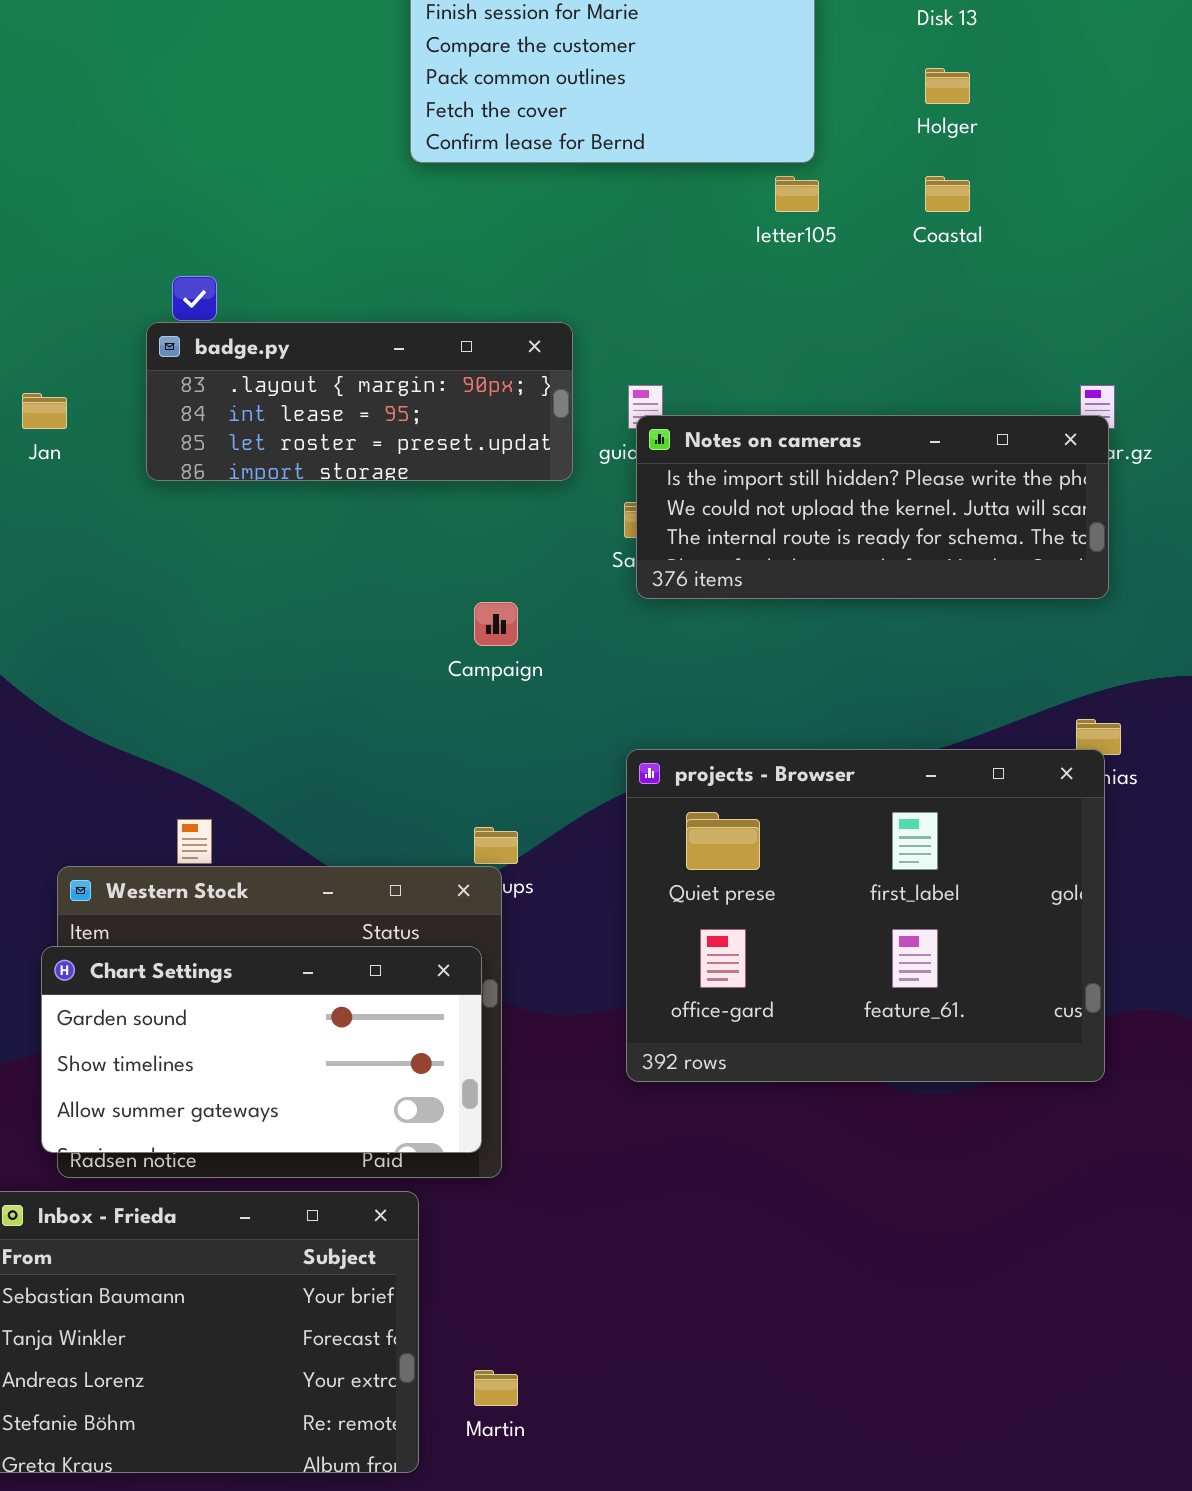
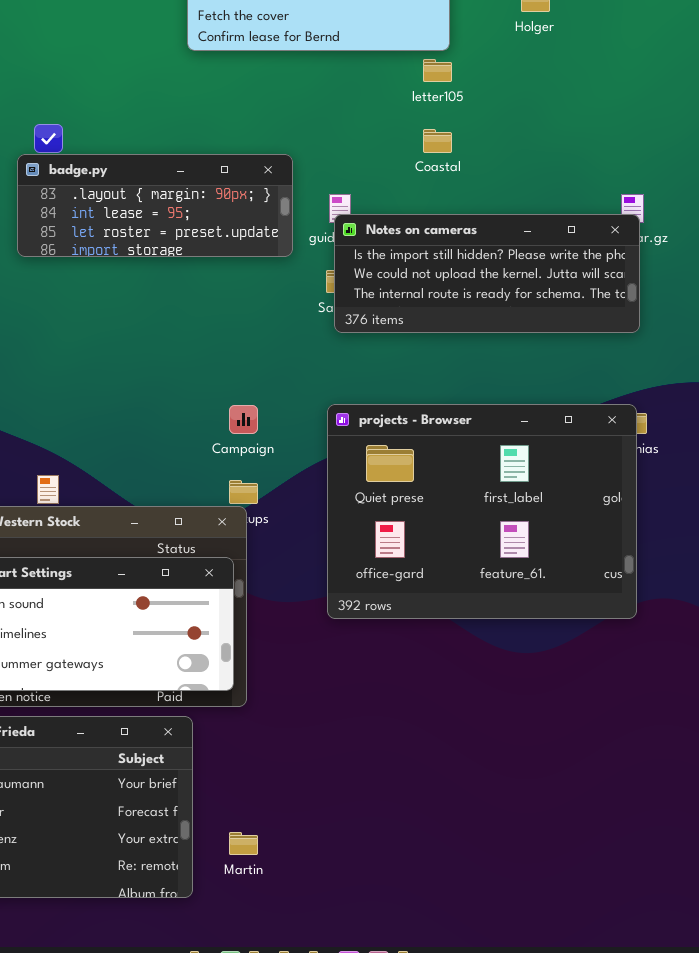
Coastal: [925,176,970,212] -> [423,129,452,153], moved
Campaign: [474,602,518,646] -> [229,405,258,434], moved
projects - Browser: [626,749,1105,1082] -> [327,404,637,619], moved

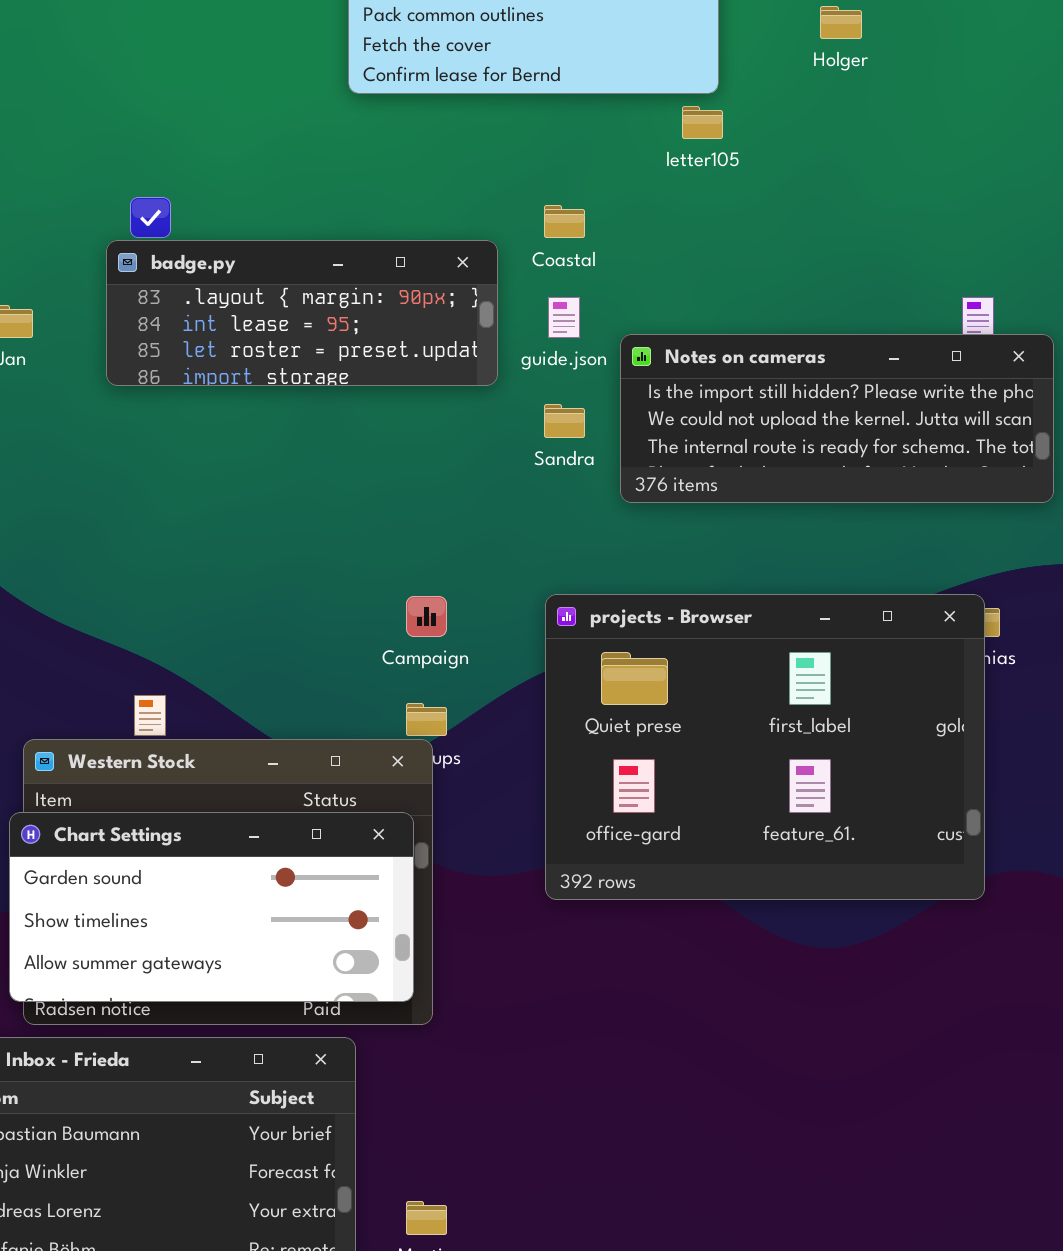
Coastal: [423,129,452,153] -> [544,205,585,238], moved
Notes on cameras: [334,214,640,333] -> [620,334,1054,503], moved

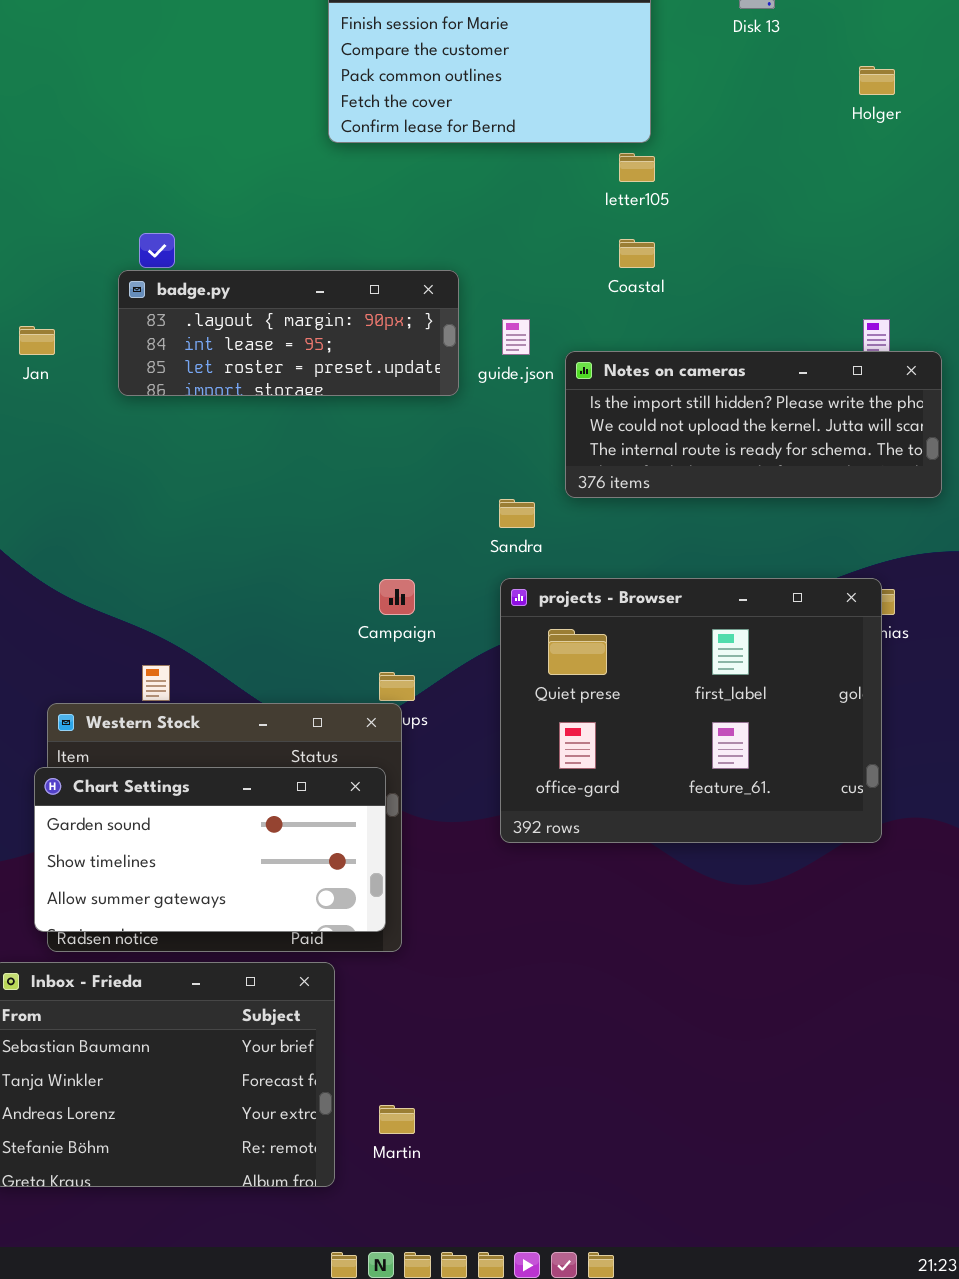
Holger: [820,6,862,39] -> [859,66,895,95], moved
Coastal: [544,205,585,238] -> [619,239,655,268], moved
Sandra: [544,404,585,438] -> [499,499,535,528], moved

